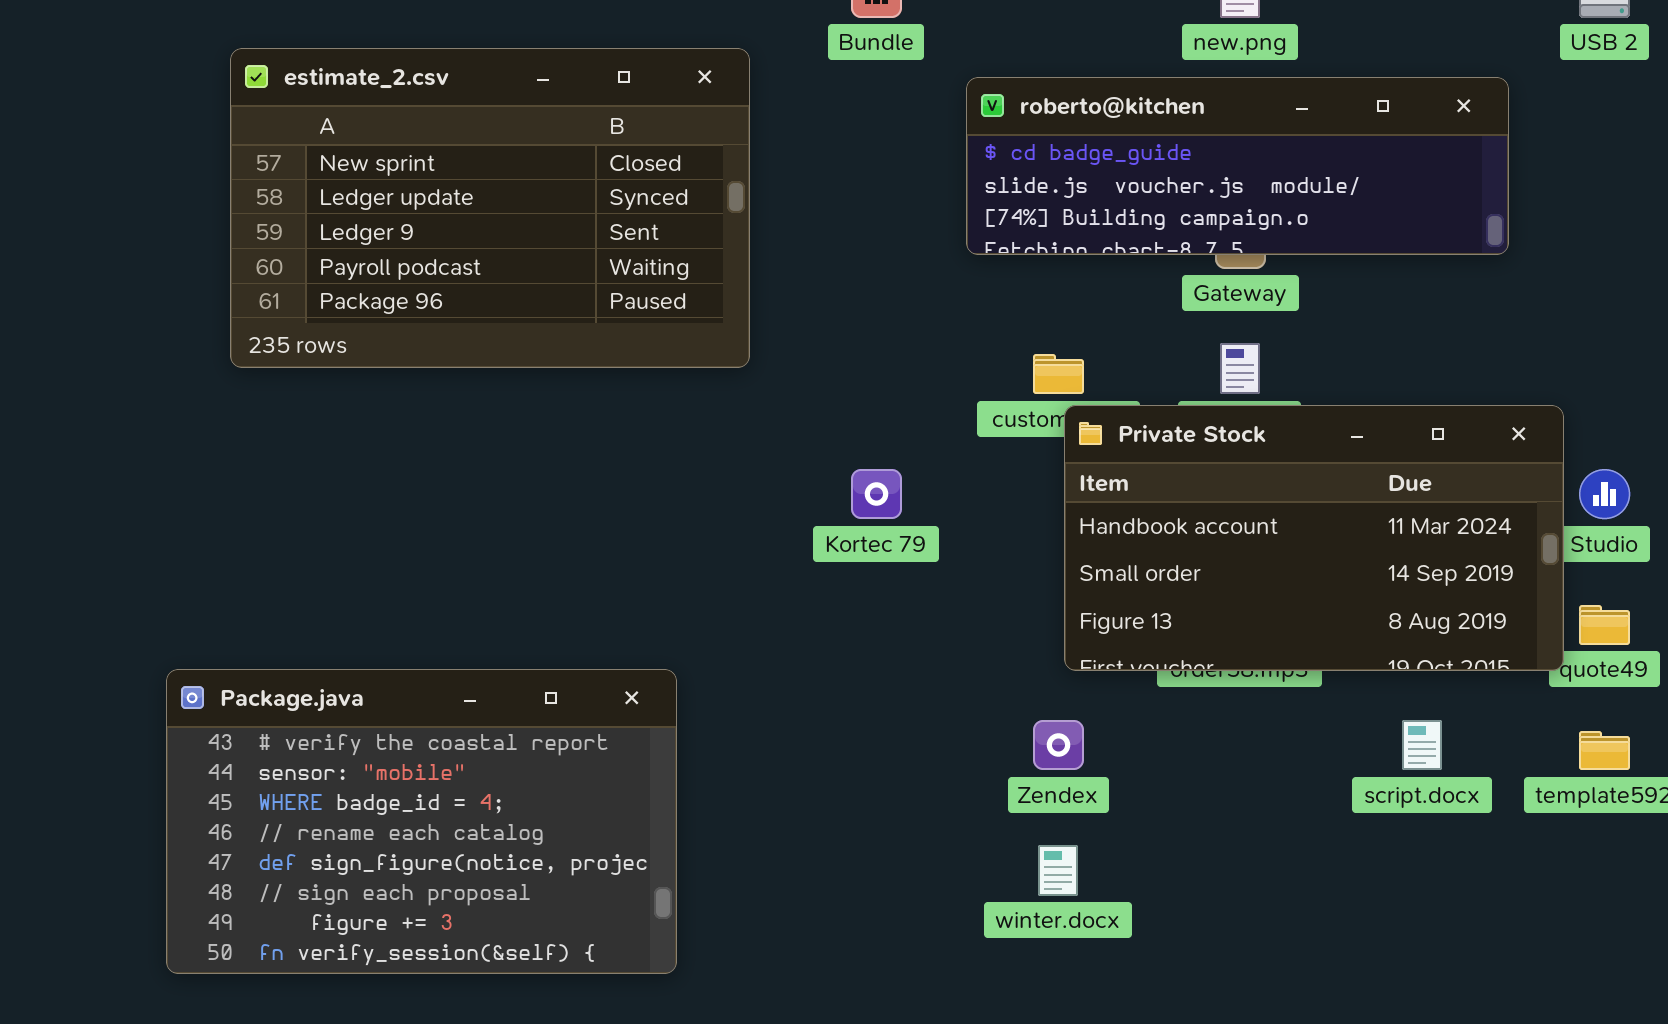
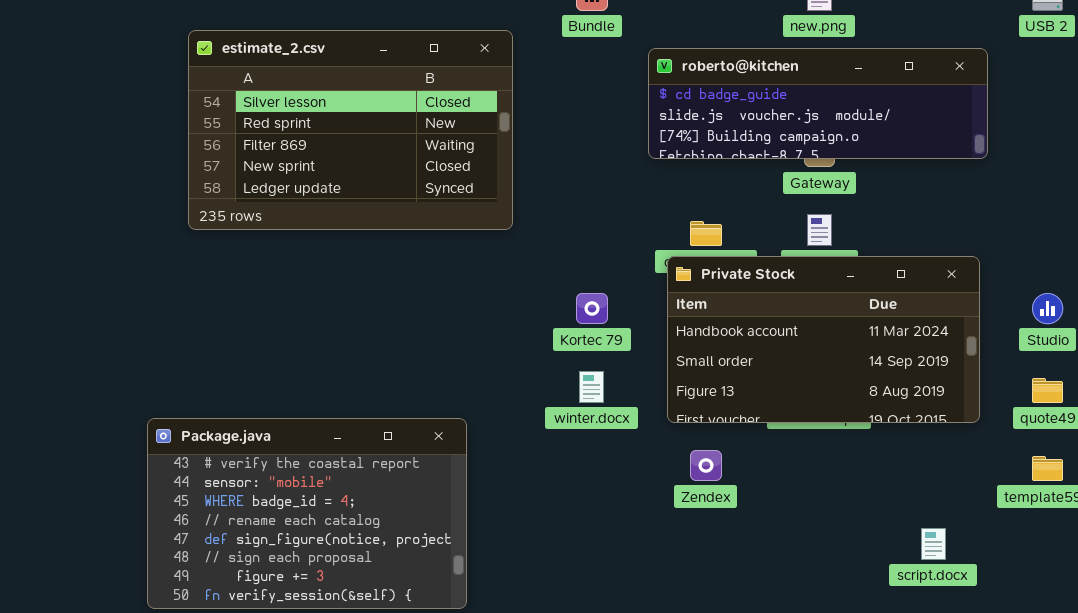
estimate_2.csv: [230,48,750,368] -> [188,30,513,230], scrolled up 3 rows
Private Stock: [1064,405,1564,671] -> [667,256,980,423], moved
script.docx: [1402,720,1442,770] -> [921,528,946,560], moved
winter.docx: [1038,845,1078,896] -> [579,371,604,403], moved

